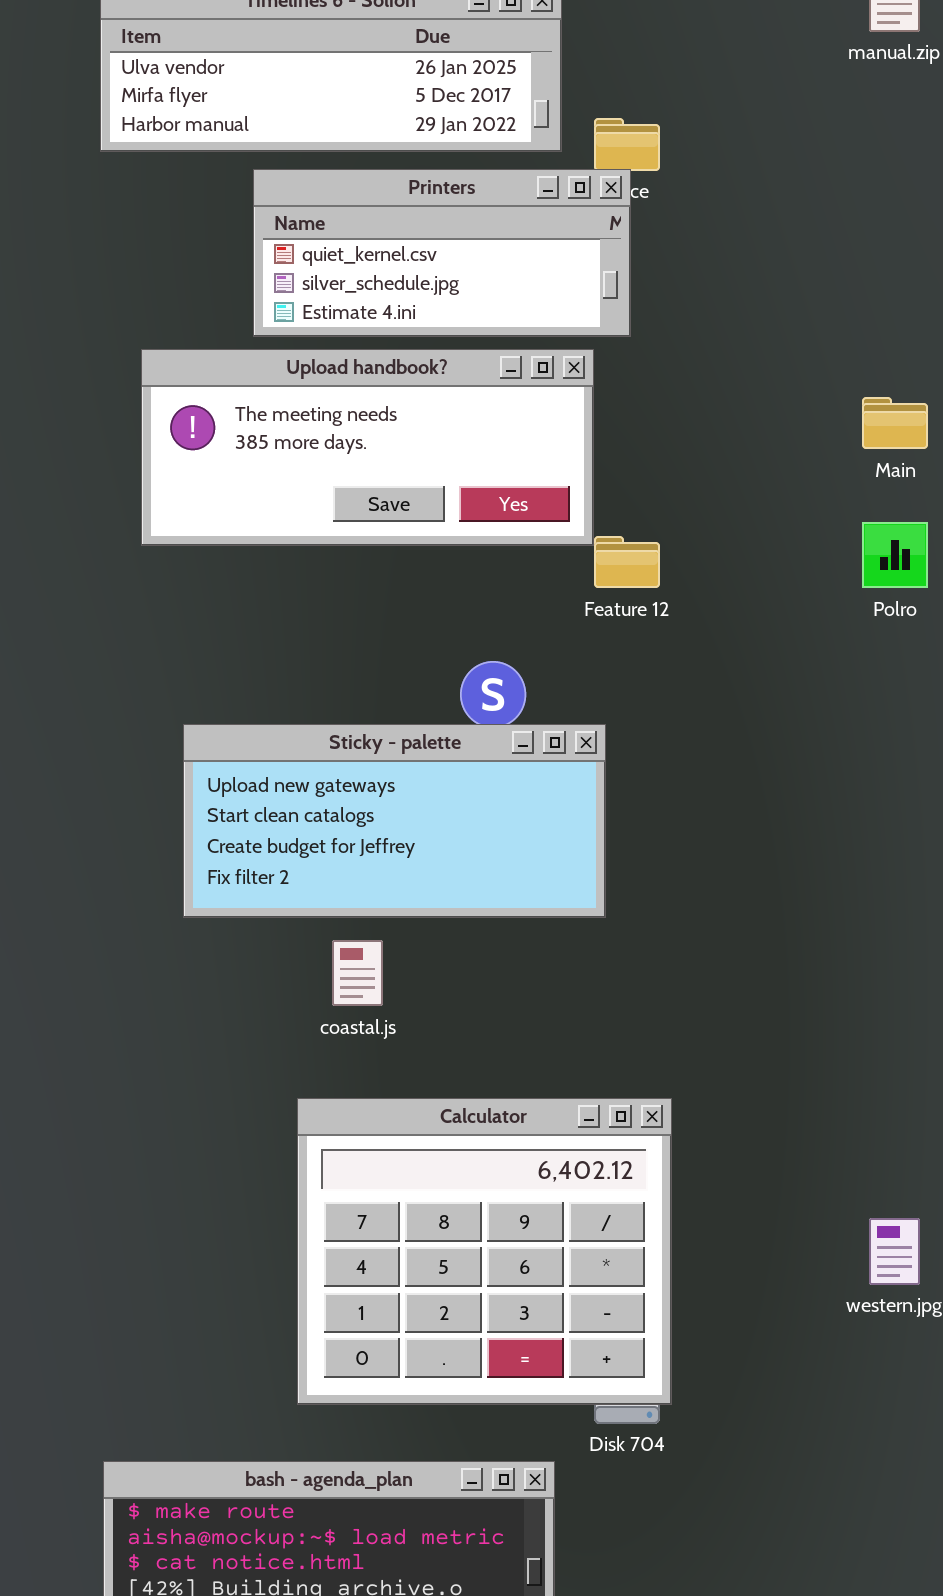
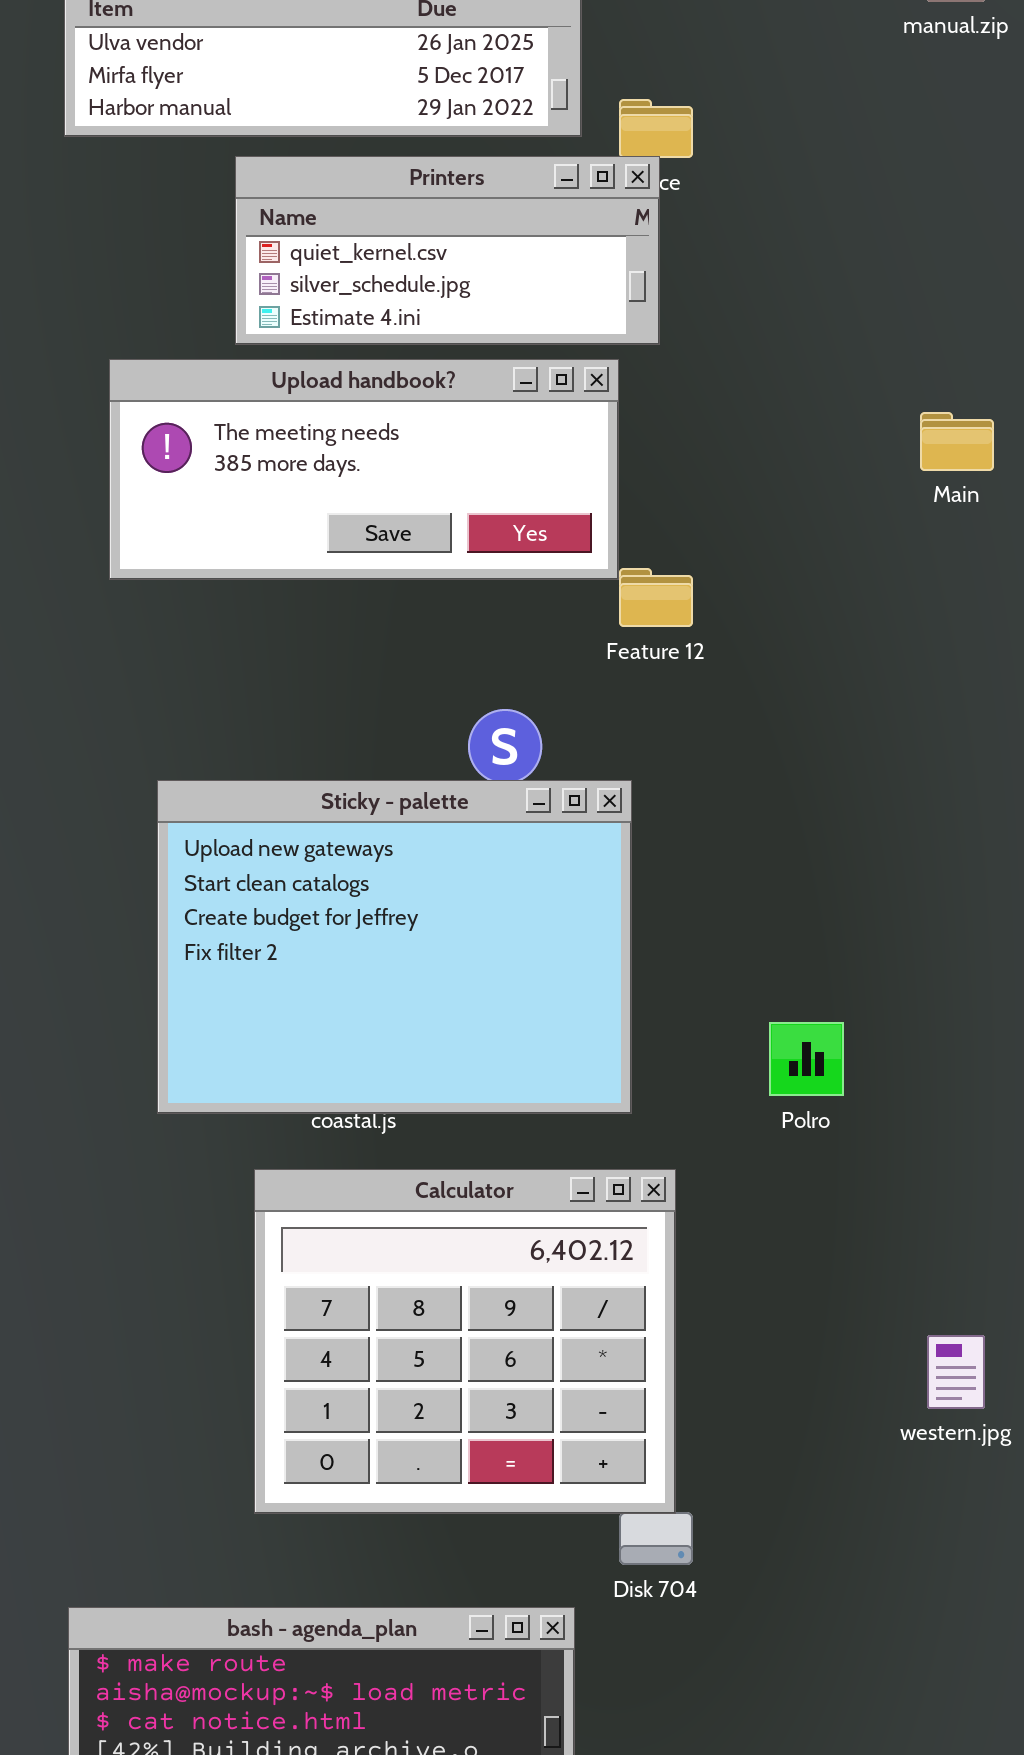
Polro: [862,522,928,588] -> [769,1022,844,1096], moved
Sticky - palette: [183,724,606,918] -> [157,780,632,1114], resized
Calculator: [297,1098,672,1405] -> [254,1169,676,1514], moved

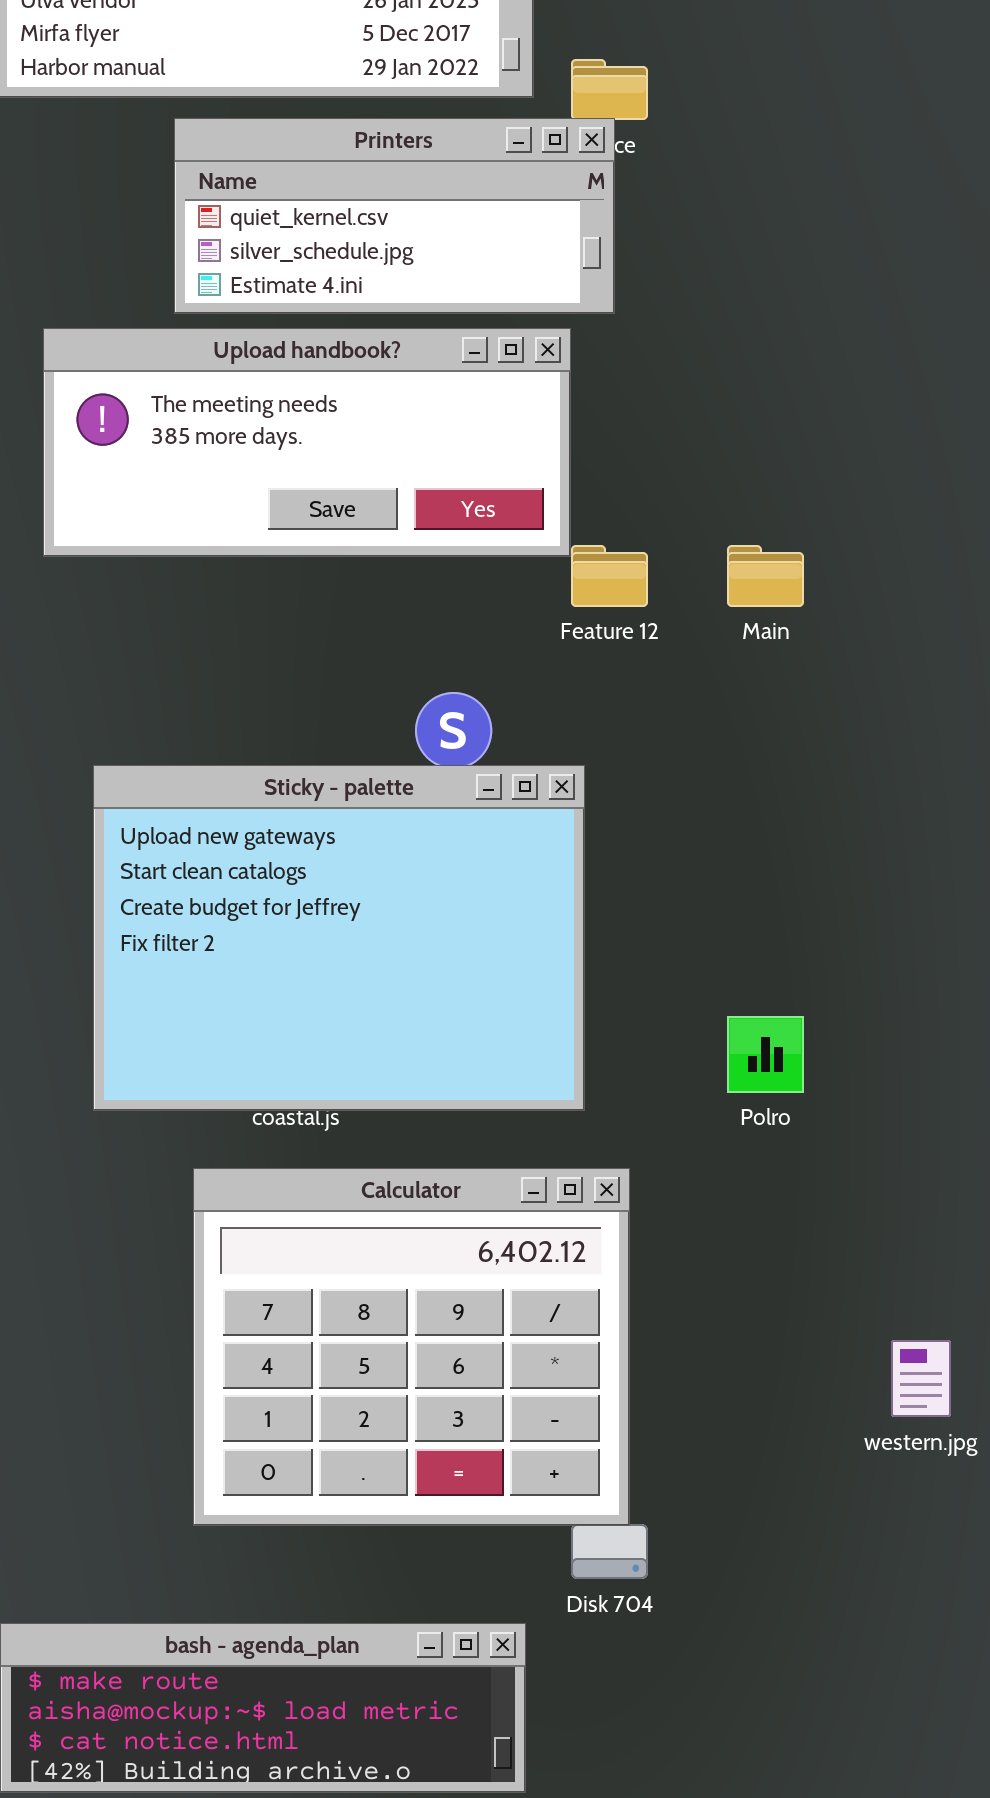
Main: [920,412,994,471] -> [727,545,804,607], moved

